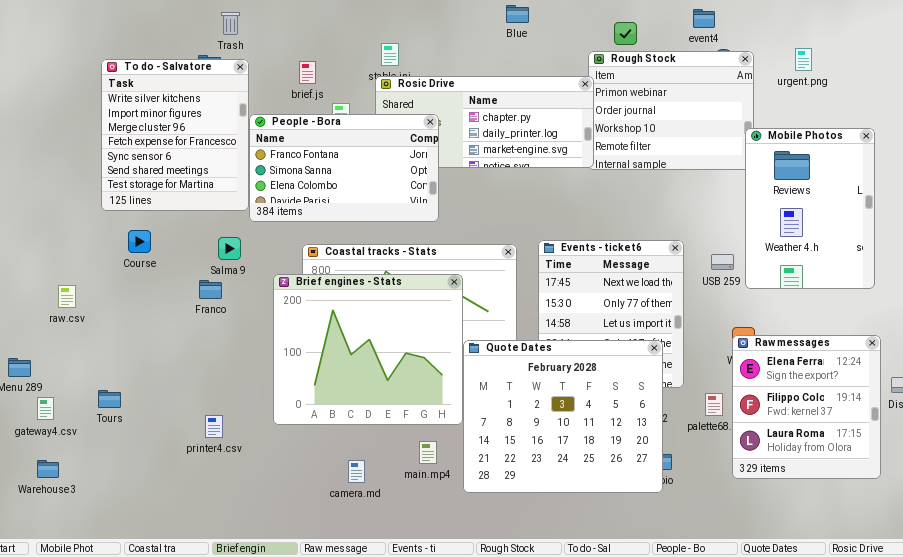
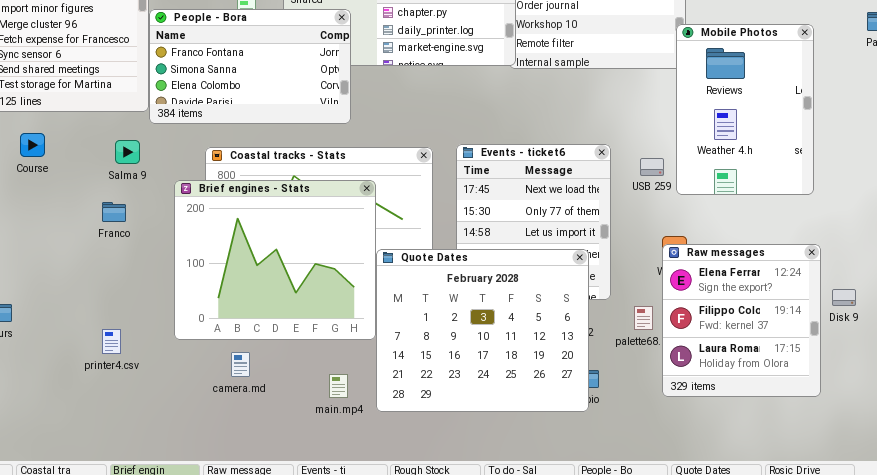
Franco: [199,280,222,299] -> [102,202,126,222], moved
main.mp4: [419,441,437,464] -> [329,374,348,398], moved
camera.md: [348,460,365,483] -> [231,352,250,377], moved

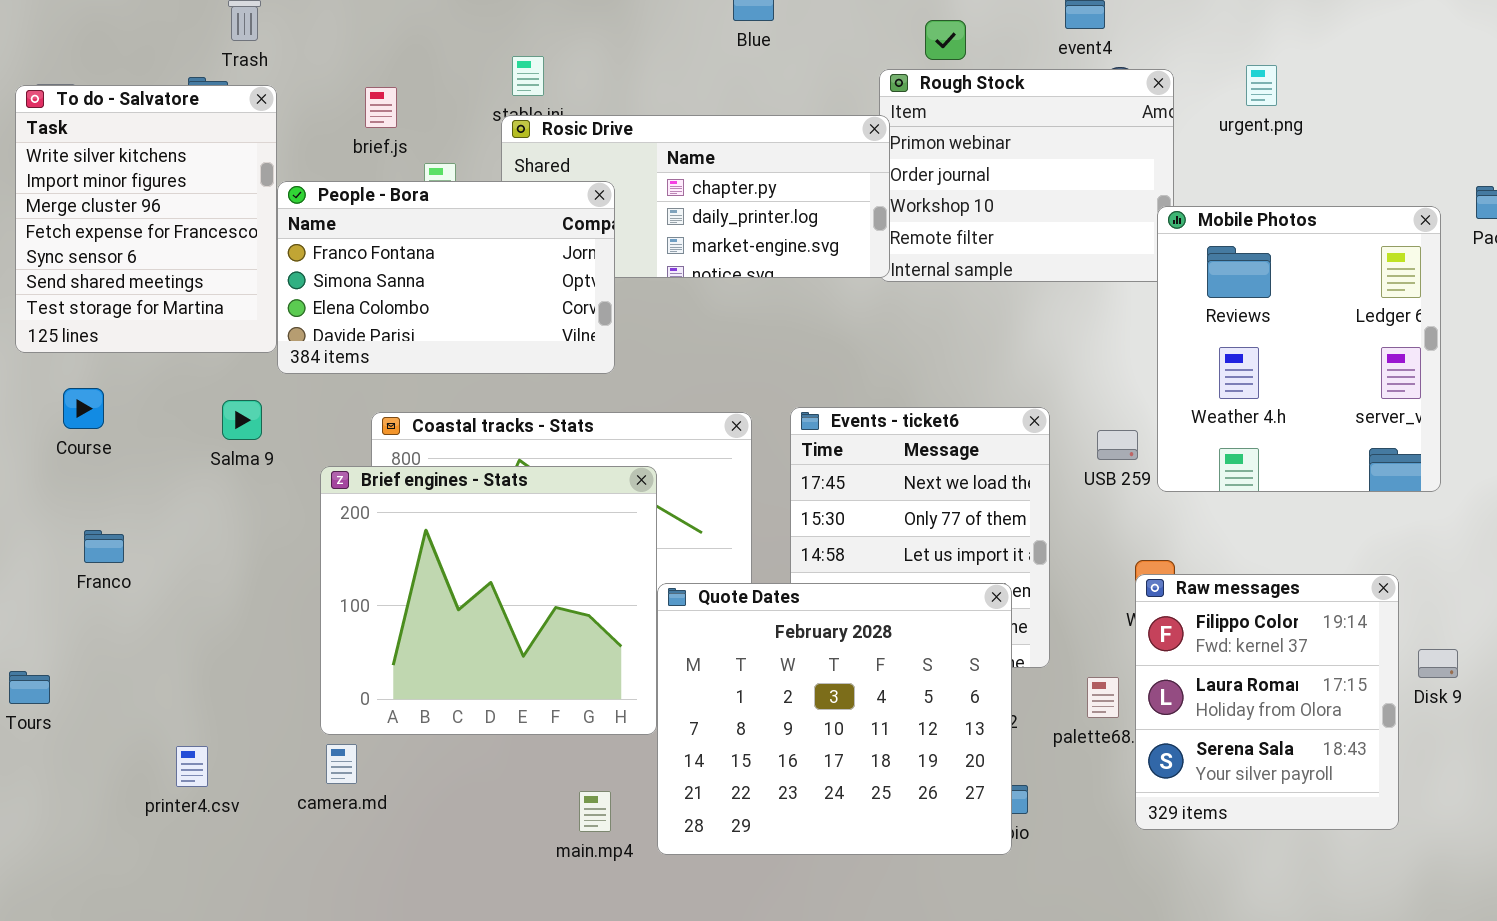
Mobile Photos: [676,24,814,195] -> [1157,206,1441,492], resized
Franco: [102,202,126,222] -> [84,530,124,563], moved
Raw messages: [662,244,821,397] -> [1135,574,1399,830], scrolled down 1 row
printer4.csv: [102,329,121,354] -> [176,746,208,787], moved
camera.md: [231,352,250,377] -> [326,744,357,784], moved

